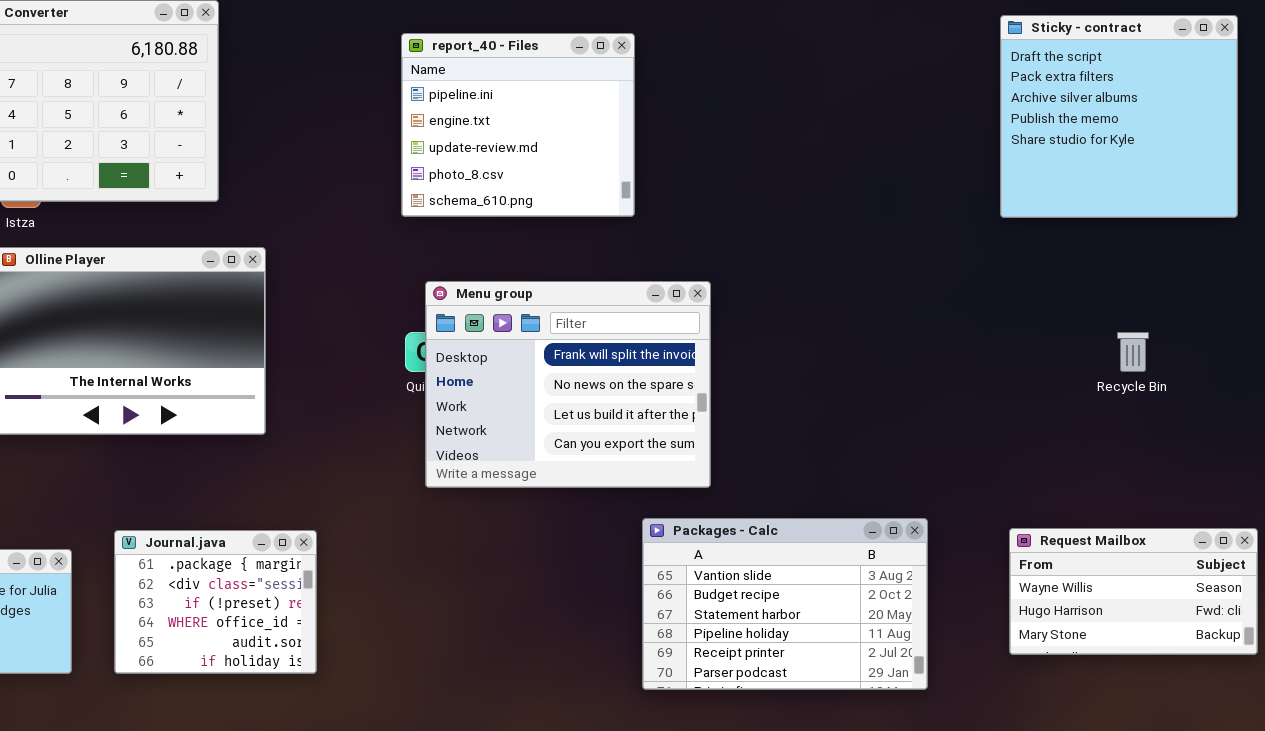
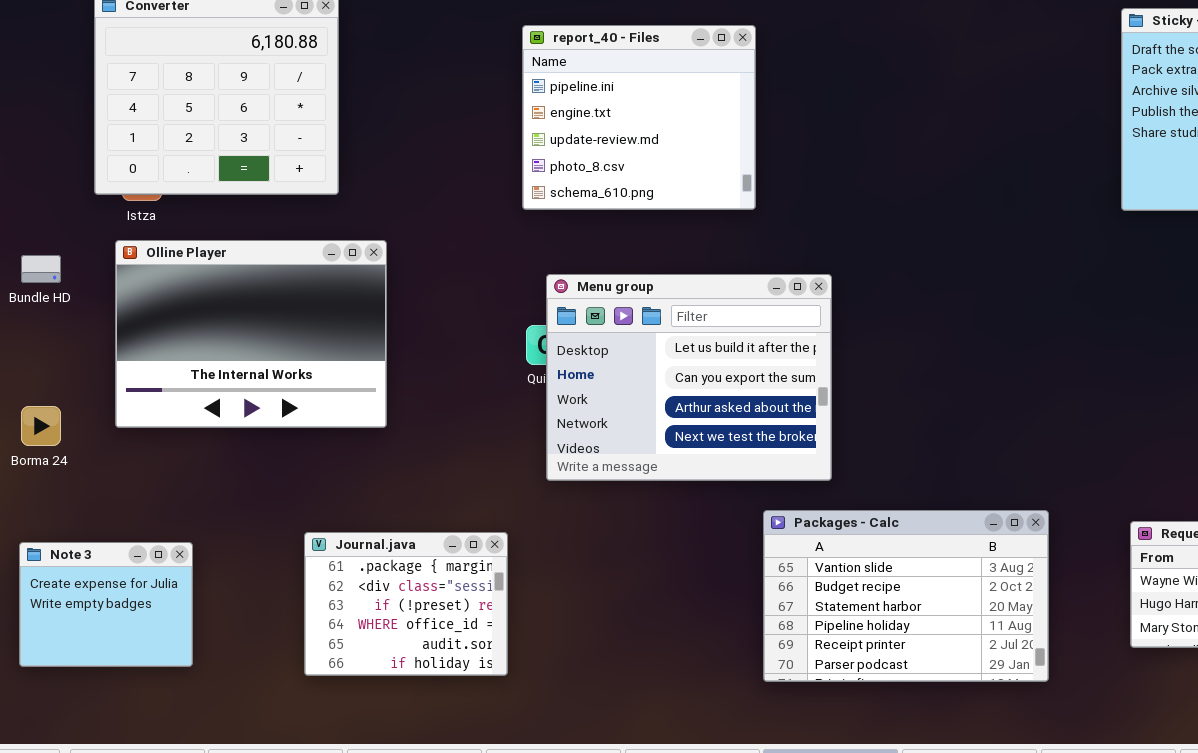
Menu group: [425,281,711,488] -> [546,274,832,481], scrolled down 2 rows
Journal.java: [114,530,317,674] -> [304,532,508,676], moved

